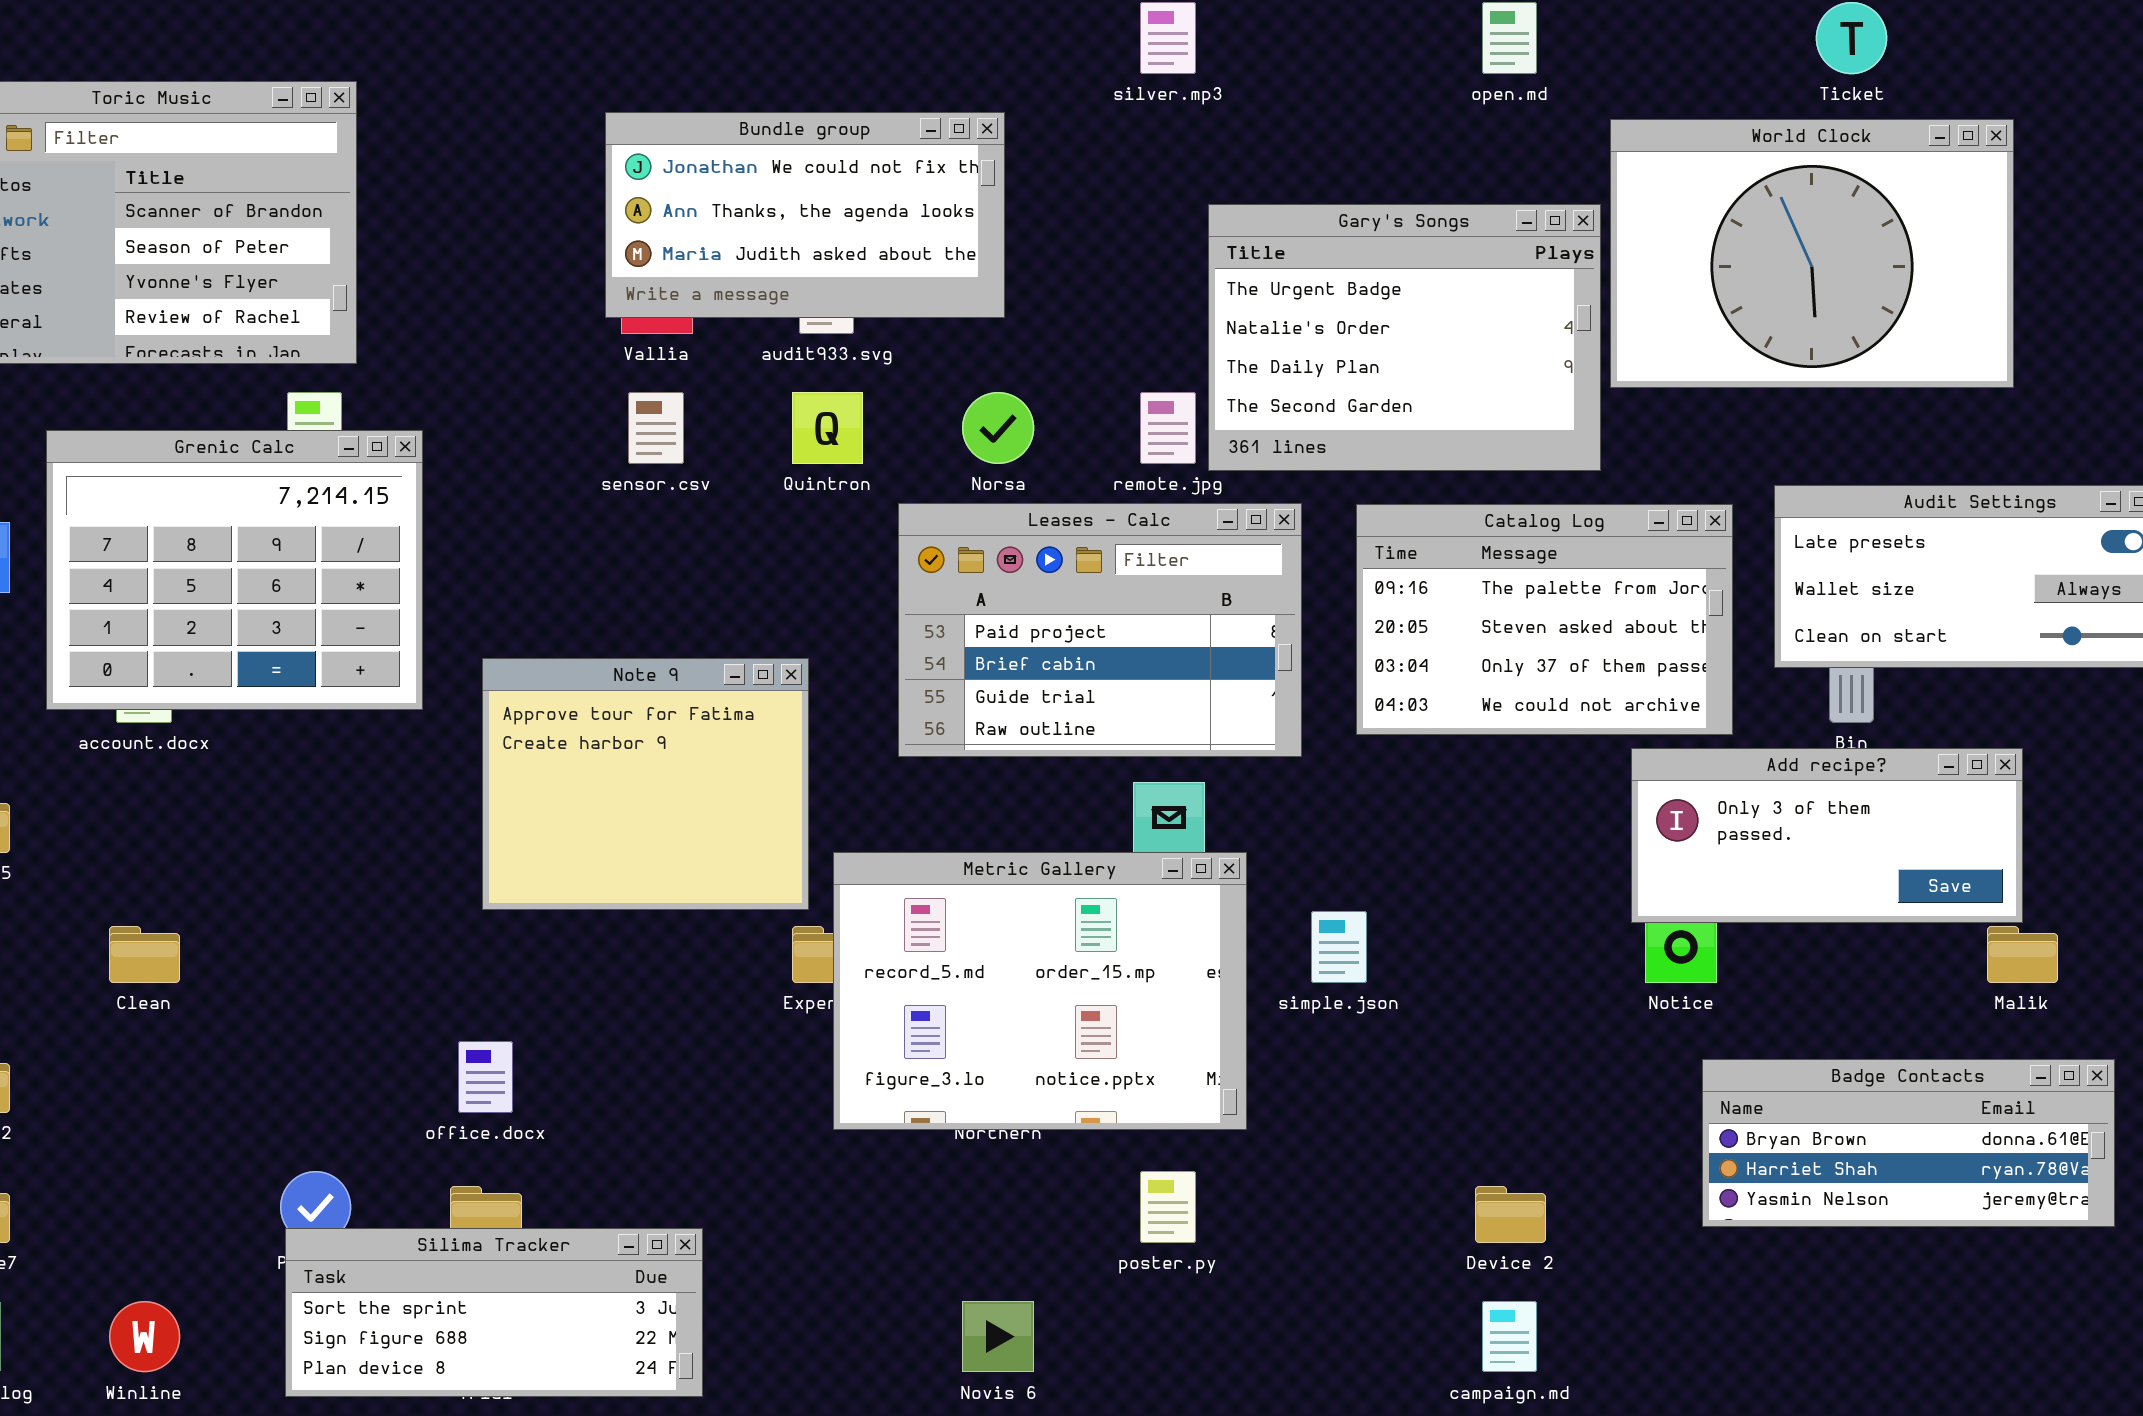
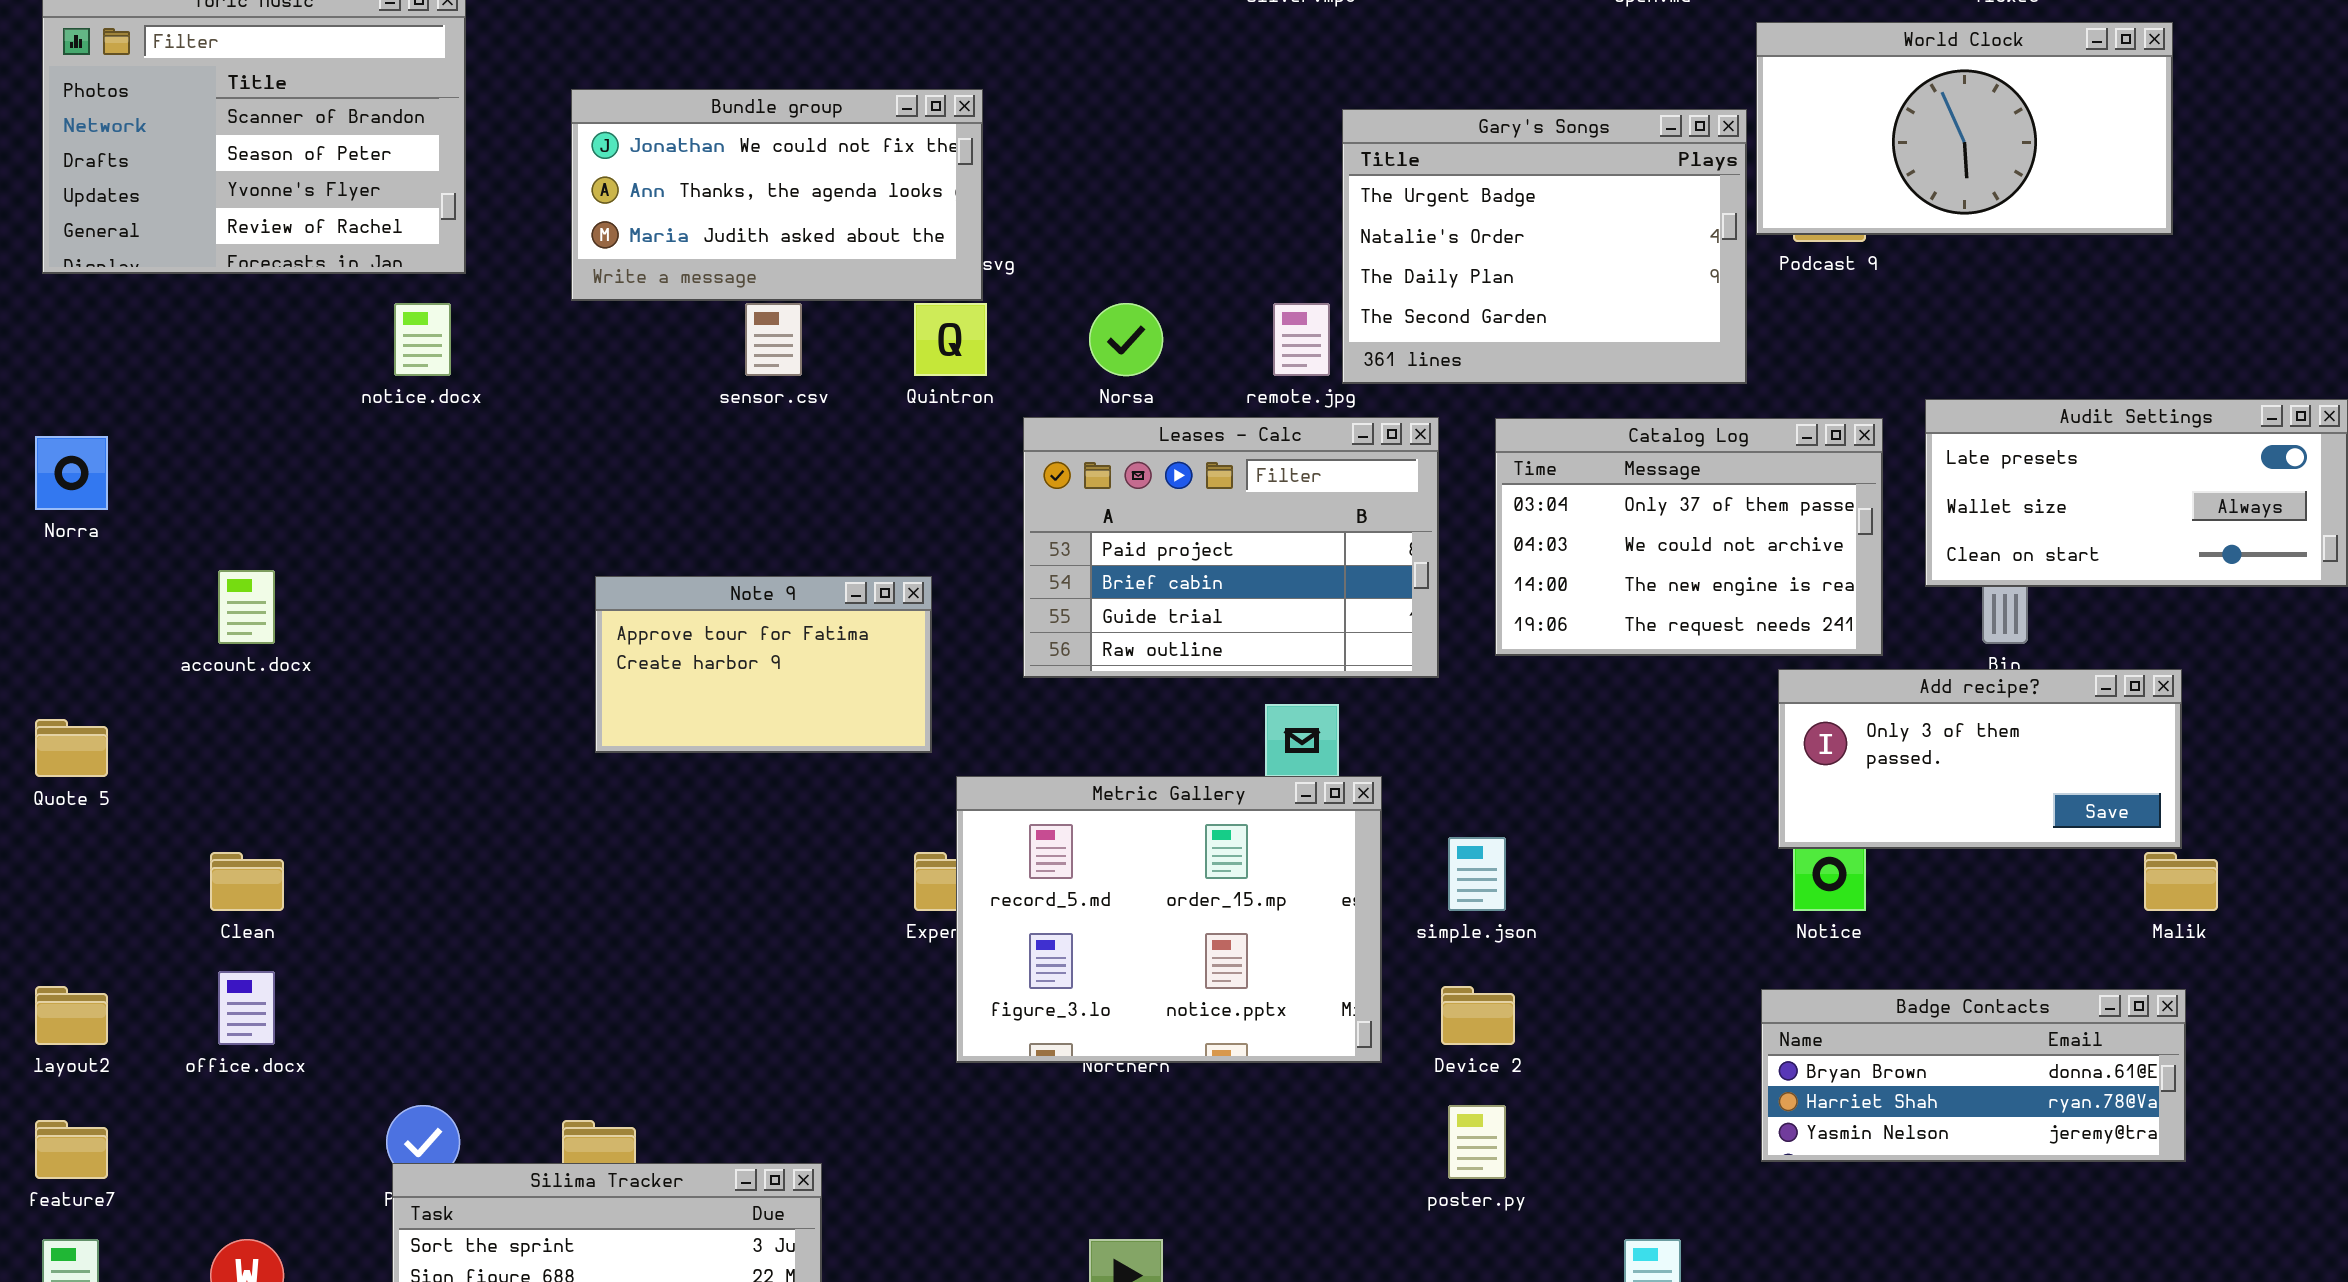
Bundle group: [605,112,1005,318] -> [571,89,983,301], moved
World Clock: [1610,119,2014,388] -> [1756,22,2173,235], resized
Grenic Calc: [46,430,423,710] -> none, closed
Catalog Log: [1356,504,1733,735] -> [1495,418,1883,656], scrolled down 2 rows
Note 9: [482,658,809,910] -> [595,576,932,753], resized
office.docx: [458,1041,513,1113] -> [218,971,275,1045], moved
Badge Contacts: [1702,1059,2115,1227] -> [1761,989,2186,1162], moved
poster.py: [1140,1171,1196,1243] -> [1448,1105,1506,1179], moved
Device 2: [1475,1186,1546,1243] -> [1441,986,1515,1045], moved

